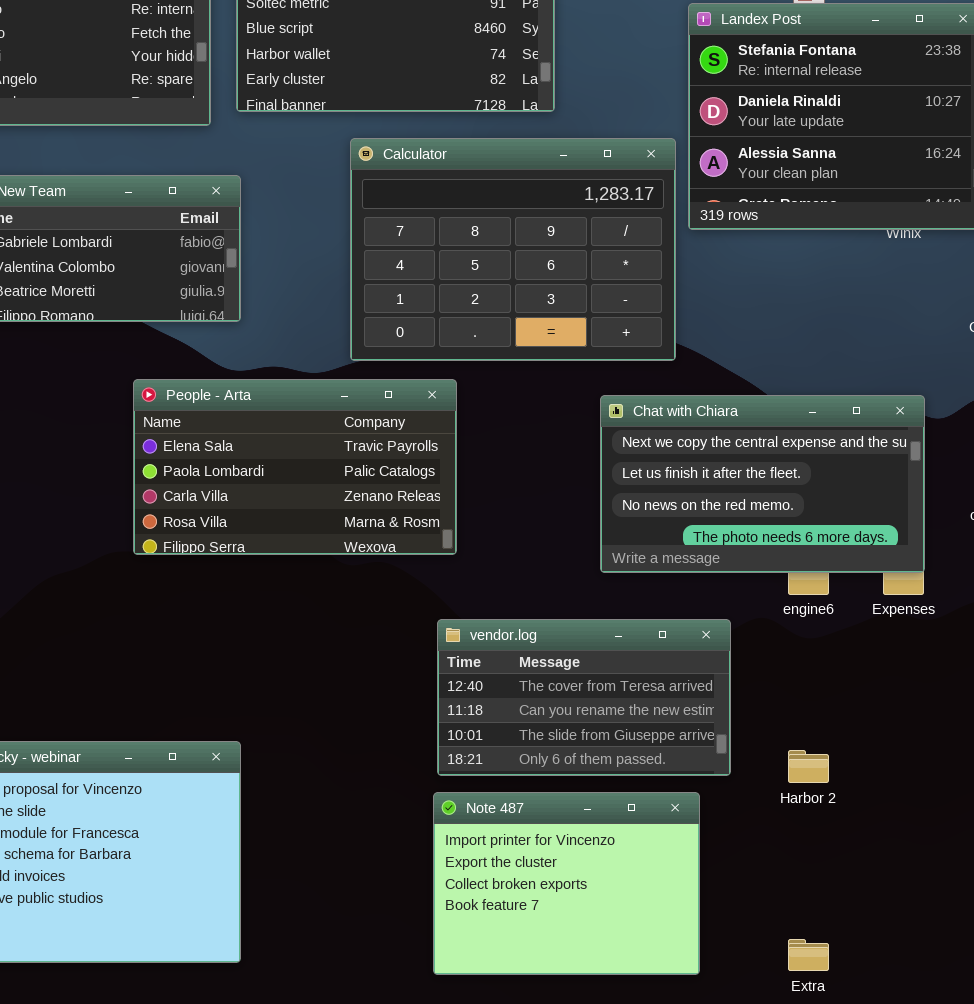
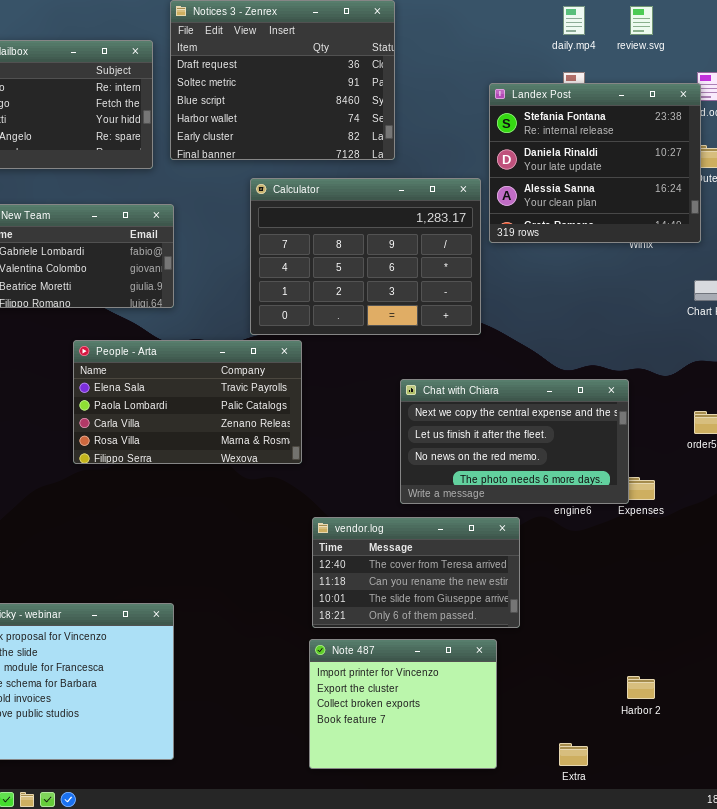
People - Arta: [133,379,457,555] -> [73,340,302,464], moved
Chat with Chiara: [600,395,925,573] -> [400,379,629,504], moved
Harbor 2: [788,750,829,783] -> [627,676,655,699], moved

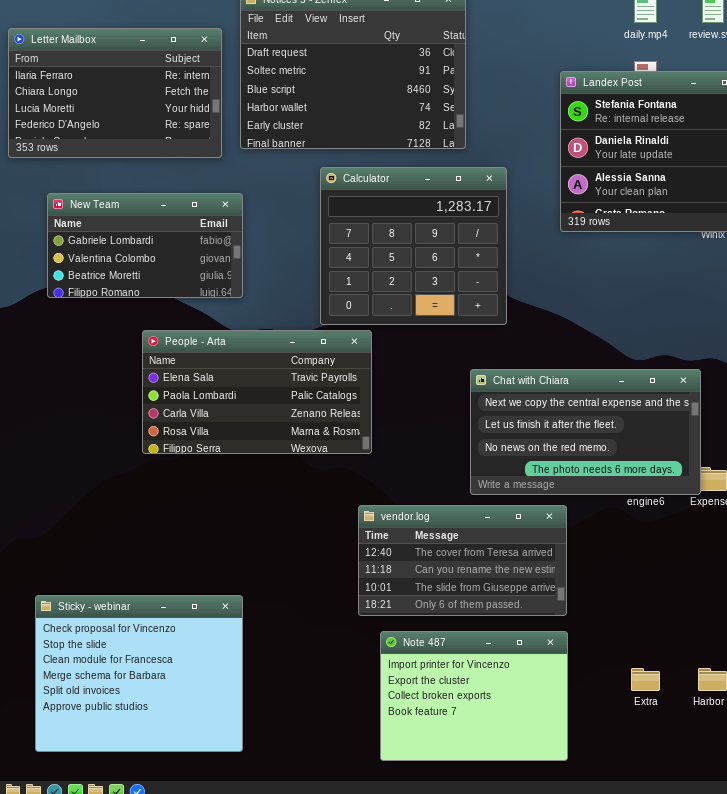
Calculator: [250,178,481,335] -> [320,167,507,325], resized
vendor.log: [312,517,520,628] -> [358,505,567,616], moved
Extra: [559,743,588,766] -> [631,668,660,691], moved

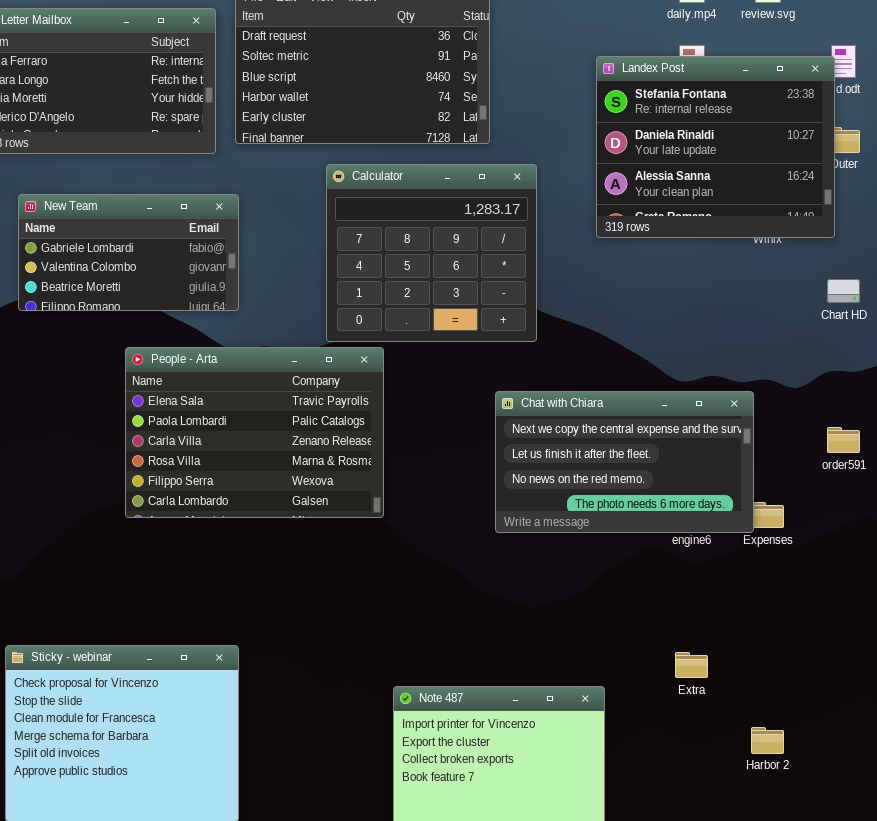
People - Arta: [142,330,372,454] -> [125,347,384,518], resized
vendor.log: [358,505,567,616] -> none, closed
Extra: [631,668,660,691] -> [675,652,708,678], moved

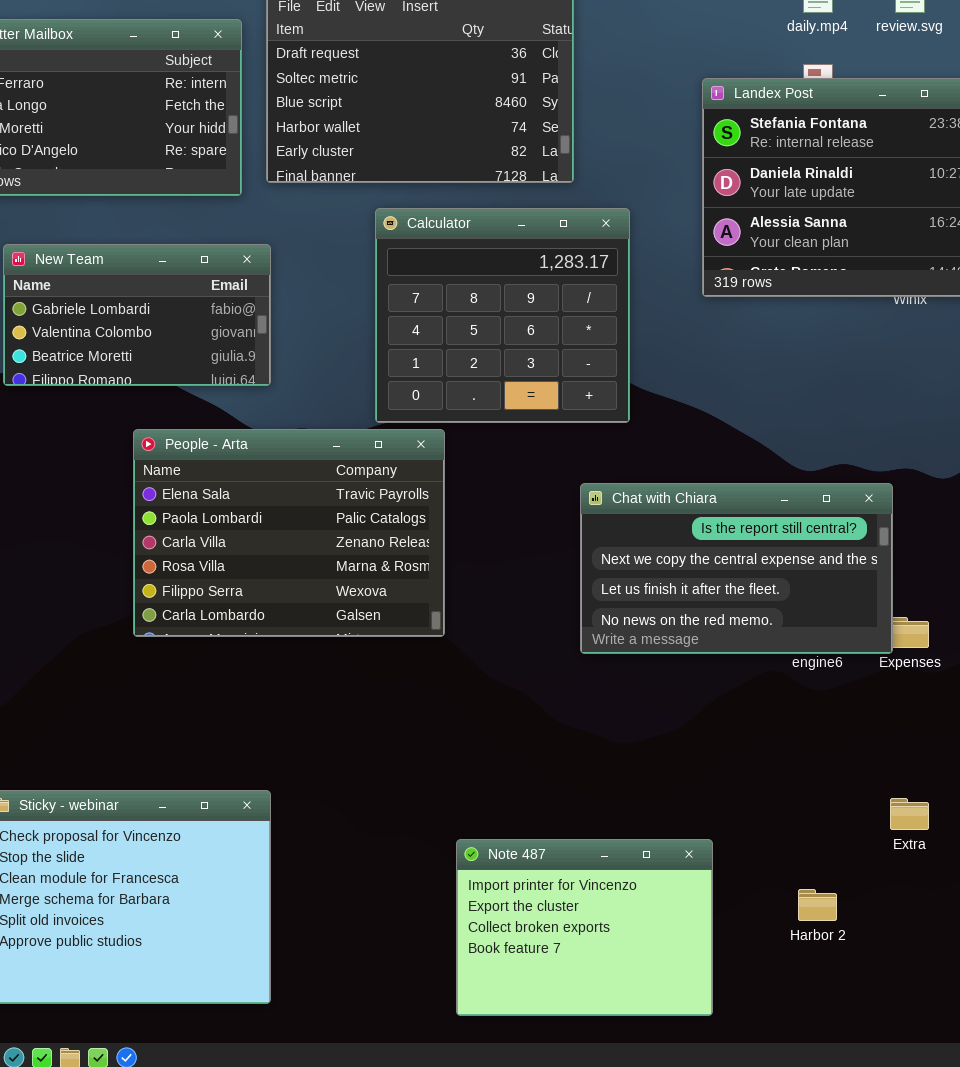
Chat with Chiara: [495,391,754,533] -> [580,483,893,654], scrolled up 1 row
Extra: [675,652,708,678] -> [890,798,929,830], moved
Harbor 2: [751,727,784,754] -> [798,889,837,921], moved

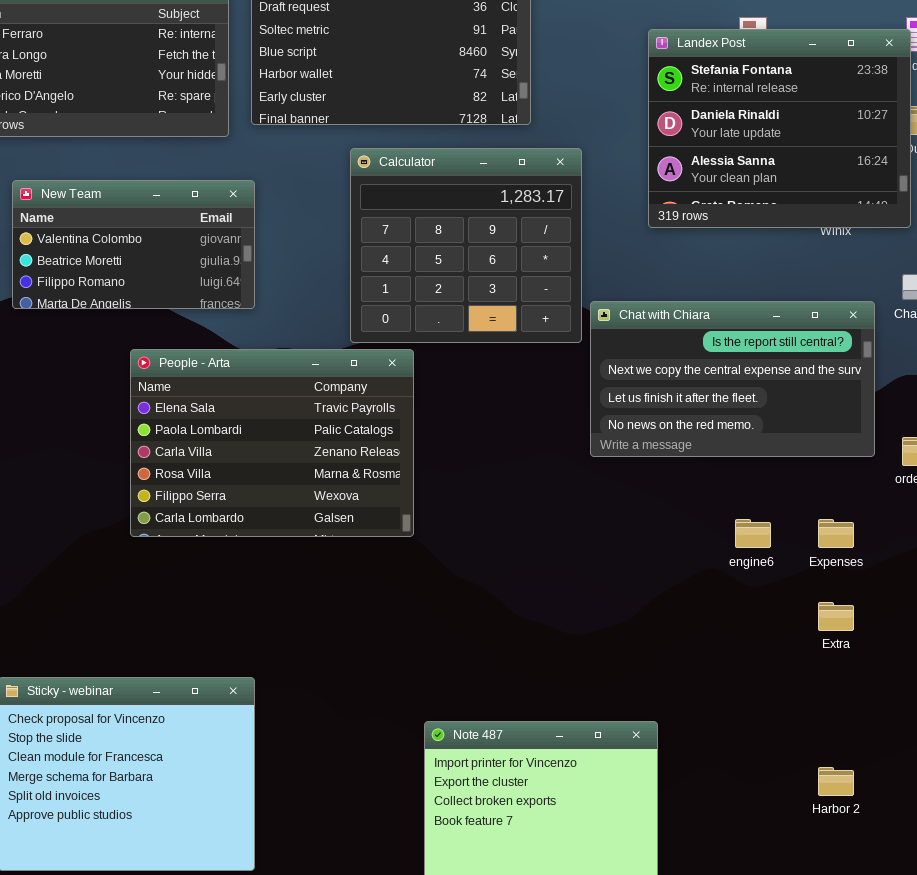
New Team: [3,244,271,386] -> [12,180,255,309], scrolled down 1 row
Chat with Chiara: [580,483,893,654] -> [590,301,875,457], moved
Extra: [890,798,929,830] -> [818,602,854,631], moved
Harbor 2: [798,889,837,921] -> [818,767,854,796], moved

